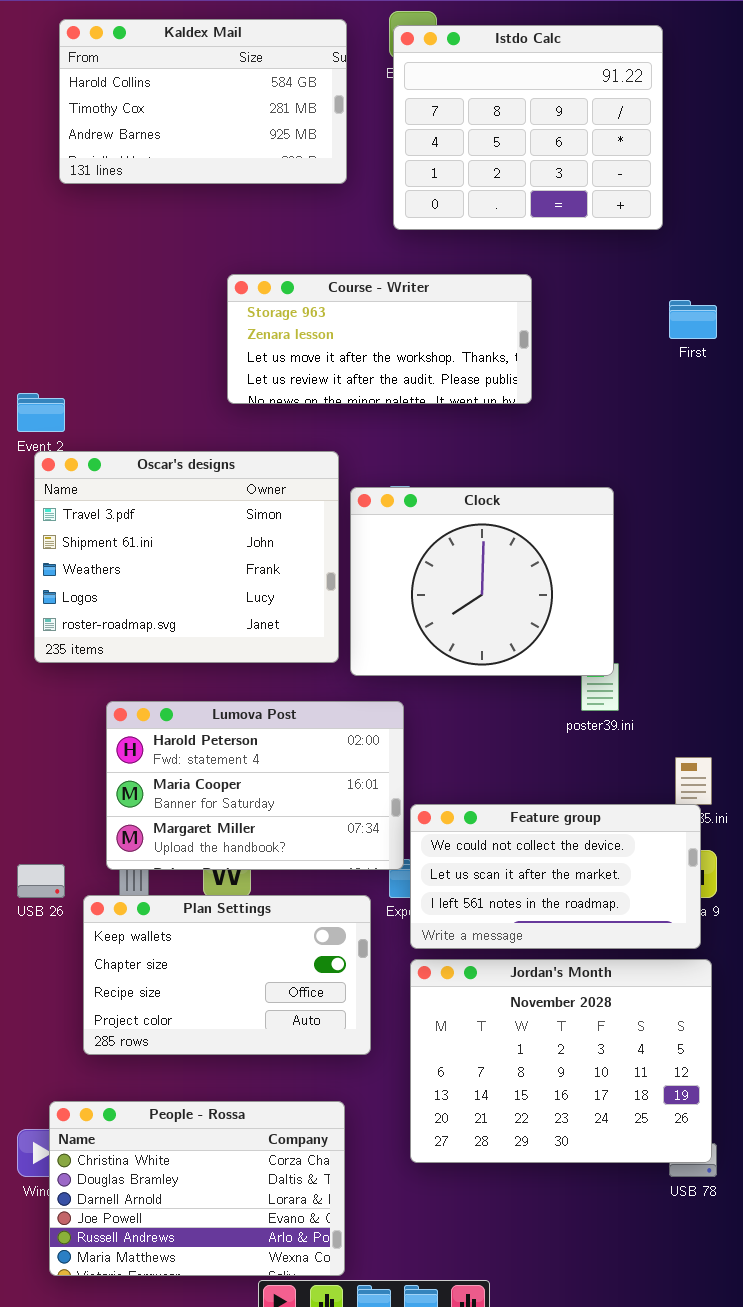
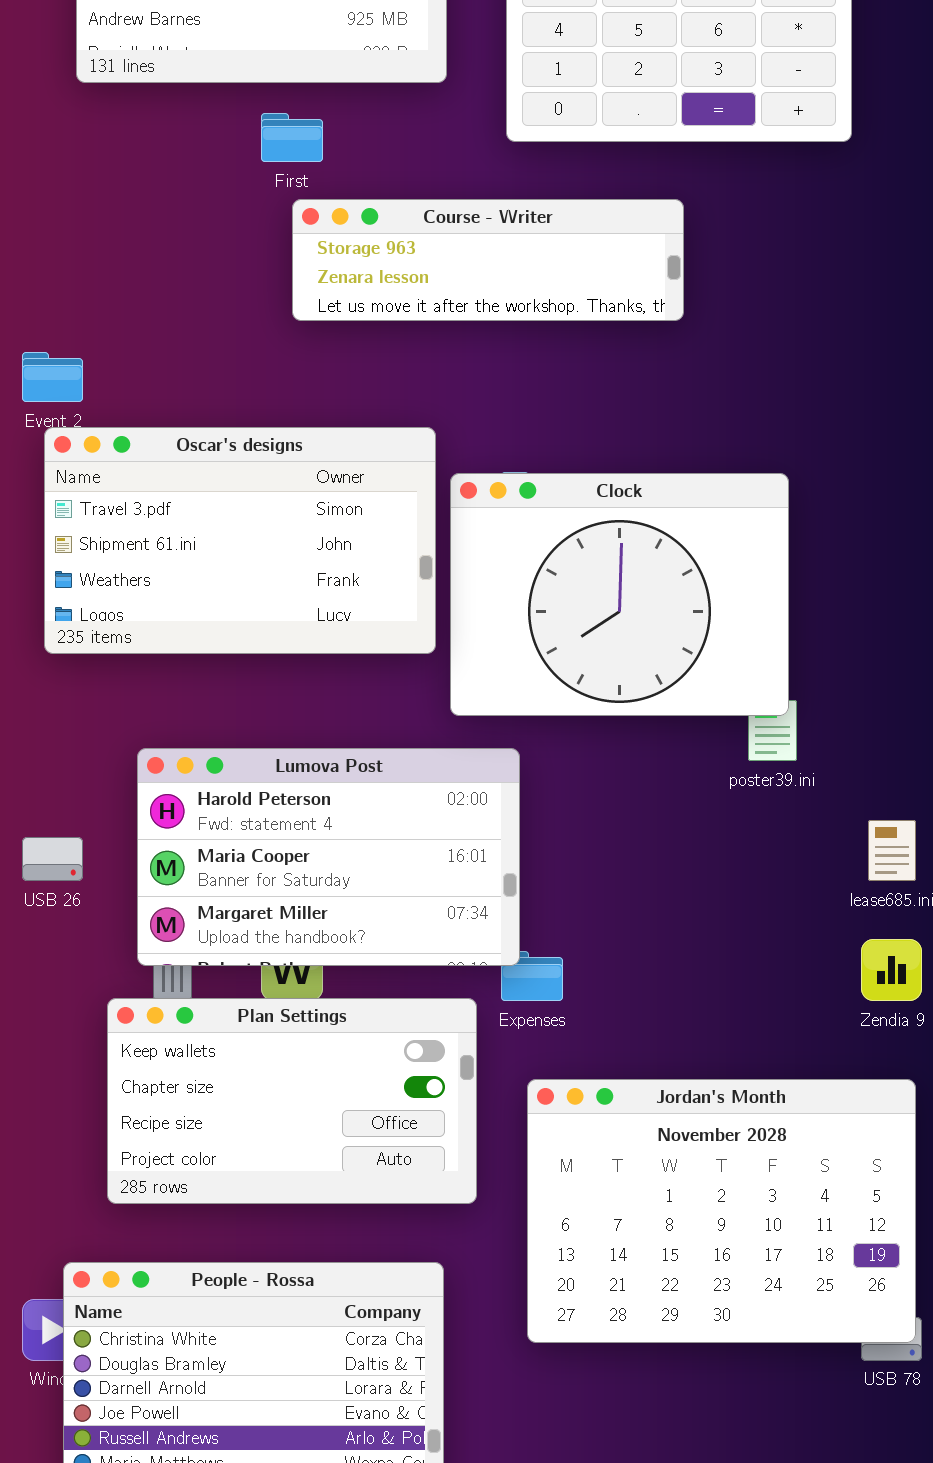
Course - Writer: [227,274,532,404] -> [292,199,684,321], resized
First: [669,300,717,339] -> [261,113,323,162], moved
Oscar's designs: [34,451,339,663] -> [44,427,436,654], resized
Feature group: [410,804,701,949] -> none, closed
USB 26: [17,864,65,898] -> [22,837,83,881], moved

